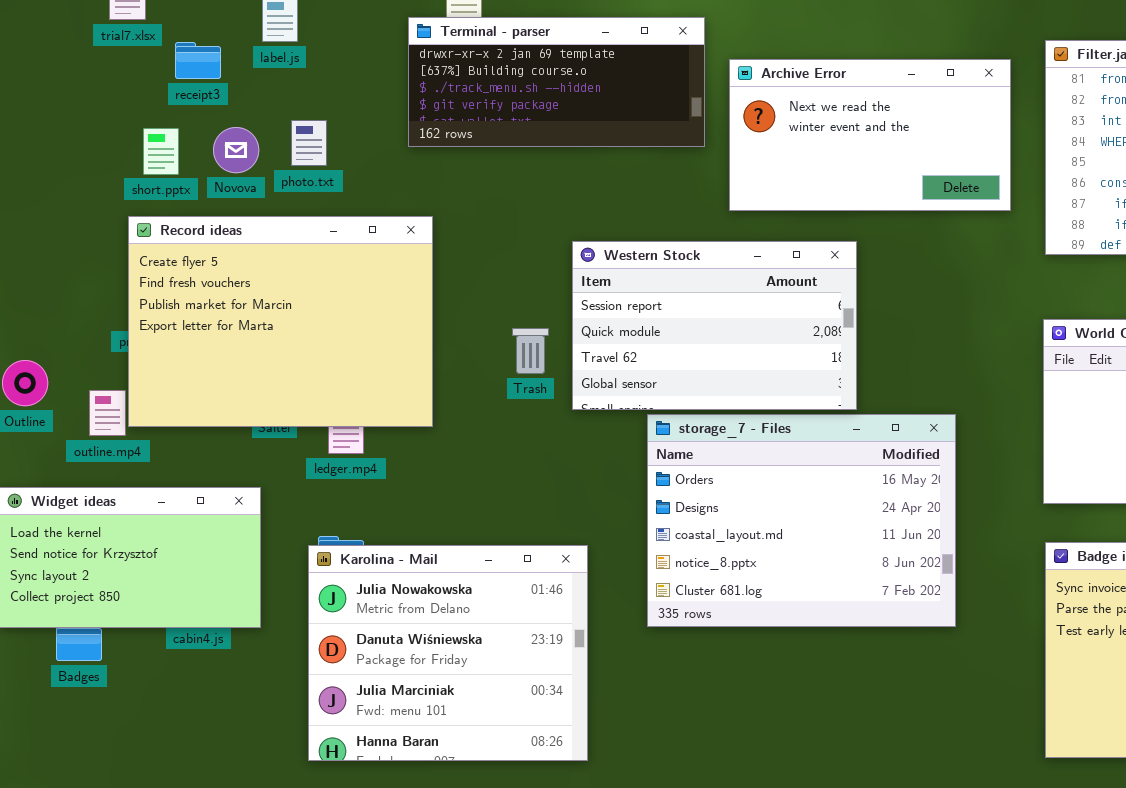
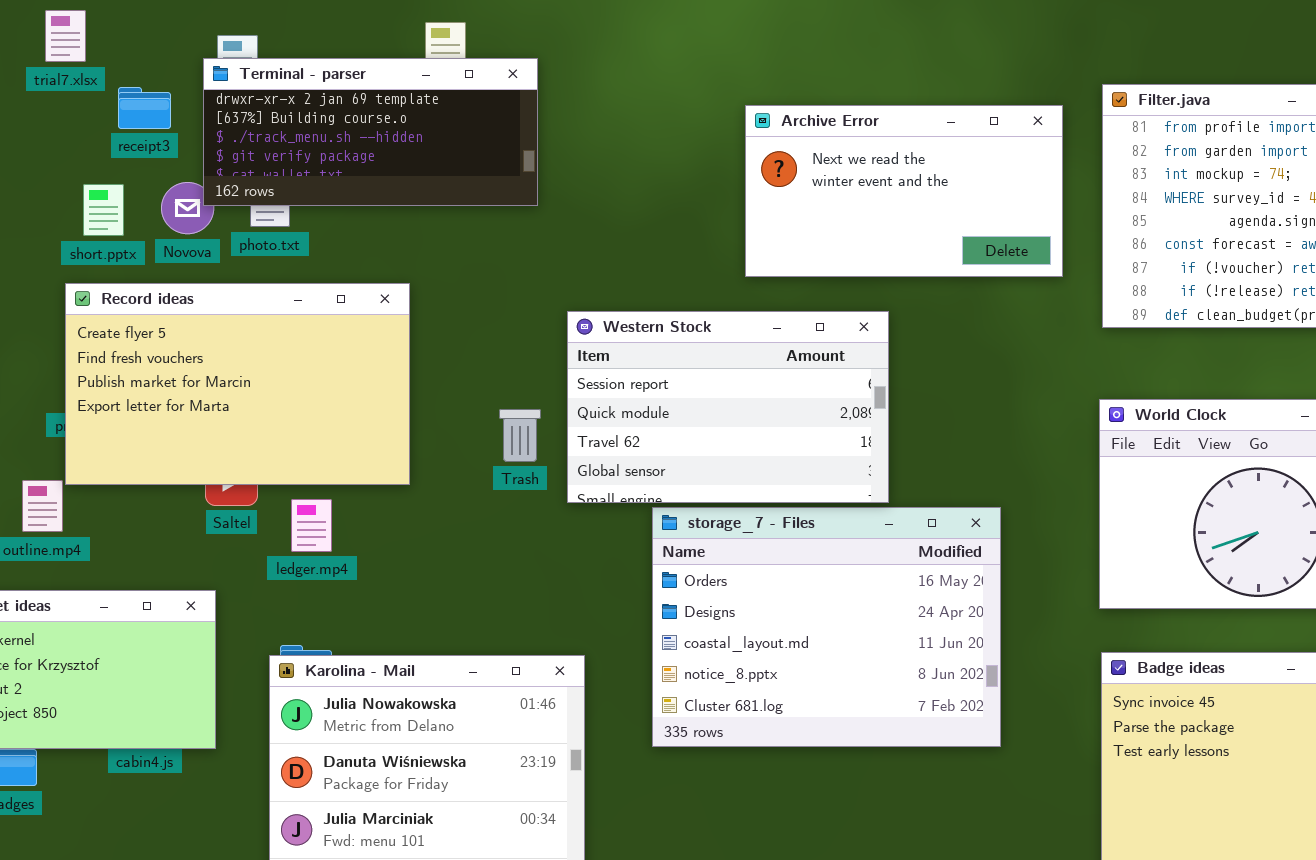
Terminal - parser: [408,17,705,147] -> [203,58,538,206], moved
Record ideas: [128,216,433,427] -> [65,283,410,485], resized

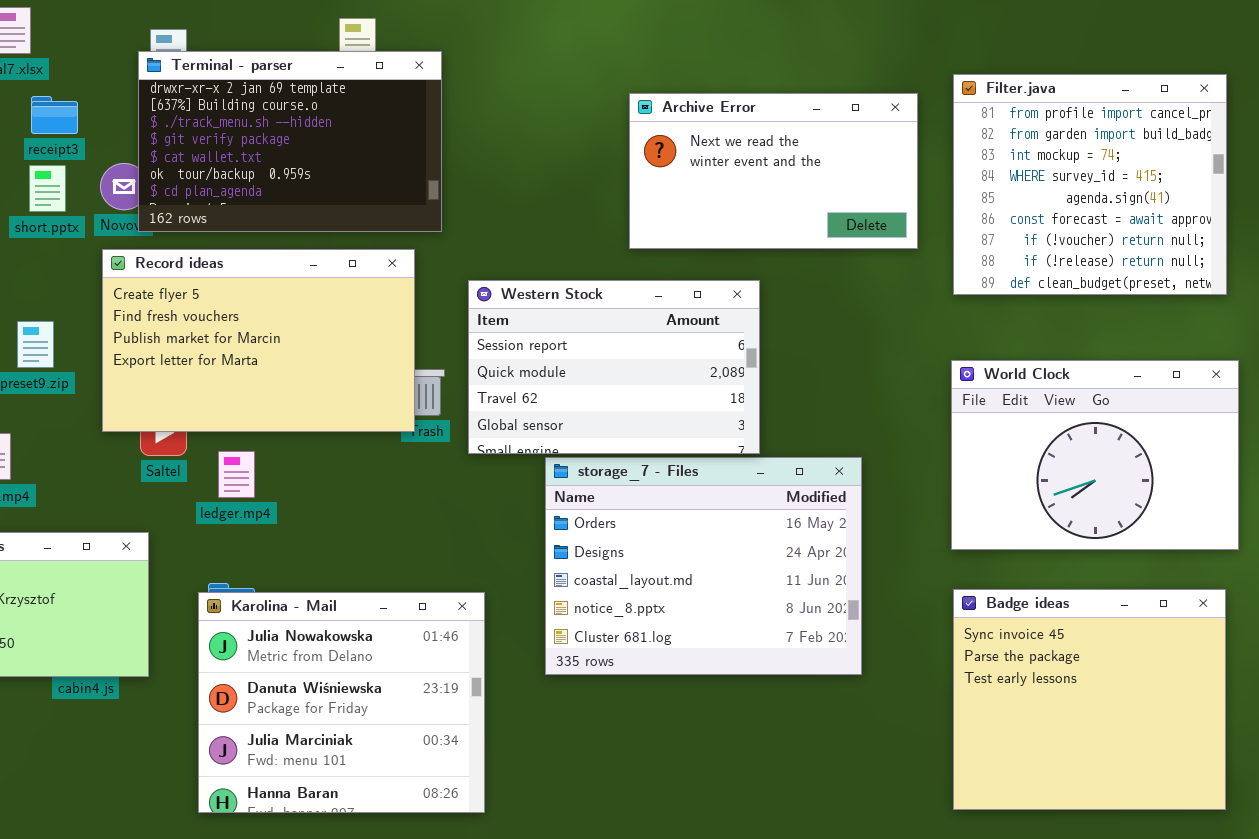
Terminal - parser: [203,58,538,206] -> [138,51,442,232], resized
receipt3: [118,87,171,129] -> [31,96,78,134], moved
Record ideas: [65,283,410,485] -> [102,249,415,432], moved

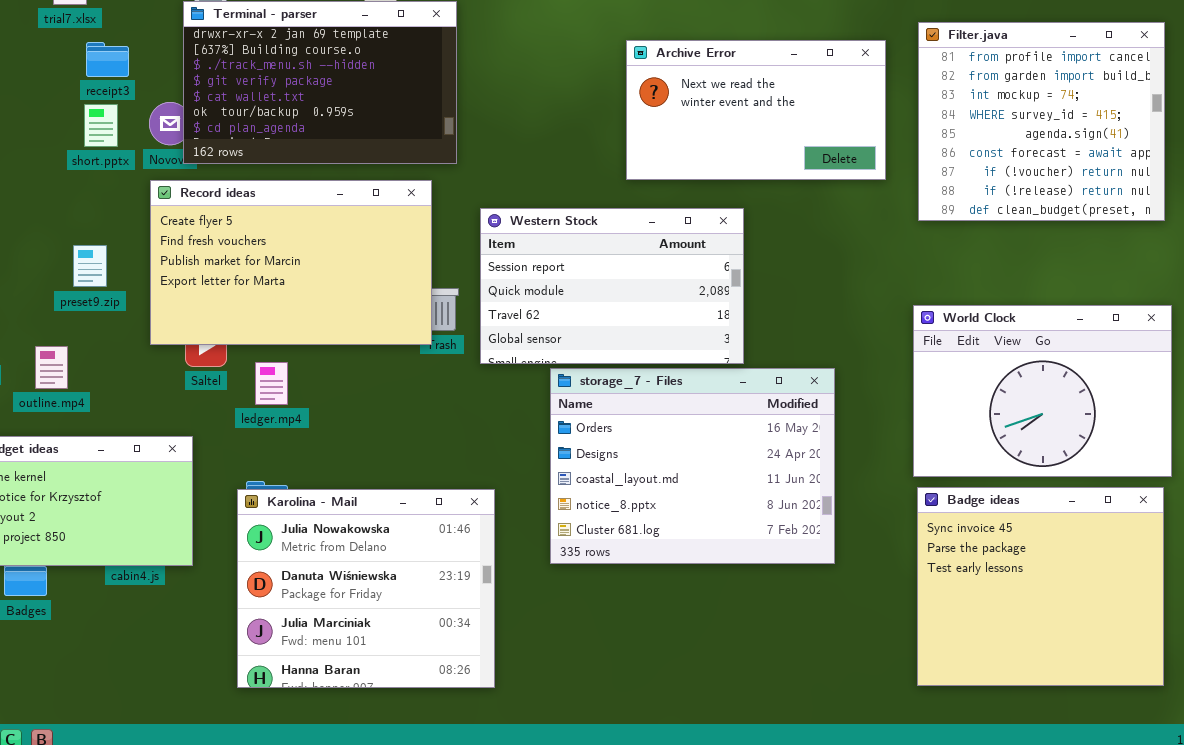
World Clock: [951,360,1239,550] -> [913,305,1172,477], moved

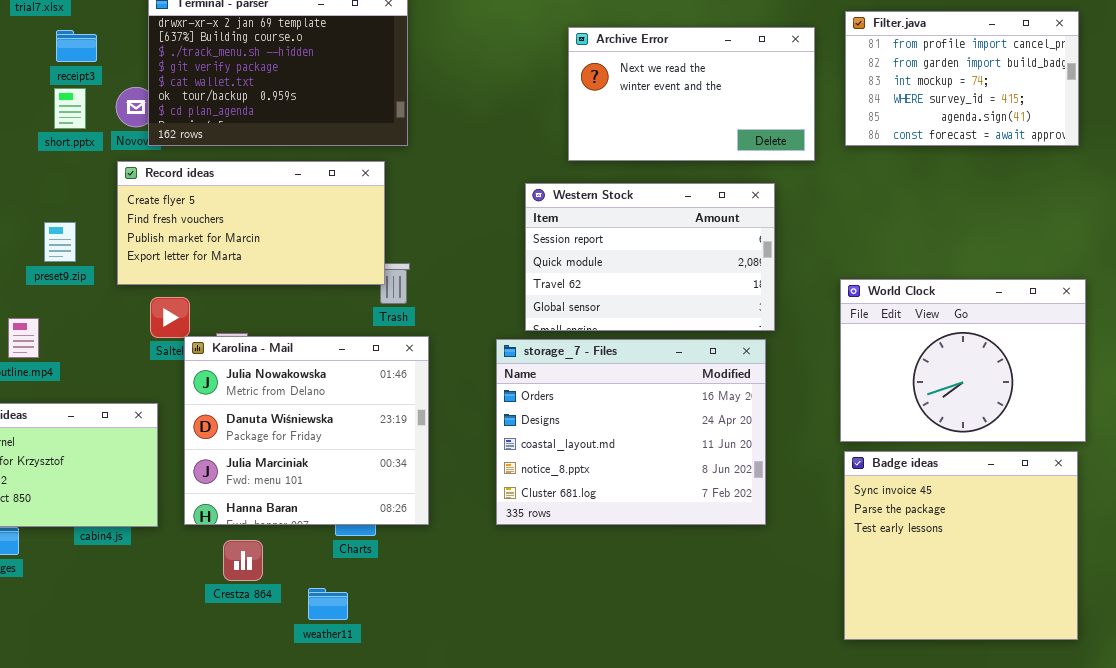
Filter.java: [918,22,1165,221] -> [845,11,1079,146], resized
Record ideas: [150,180,432,345] -> [117,161,385,285], resized
Western Stock: [480,208,744,364] -> [525,183,775,331], moved
Karolina - Mail: [237,489,495,688] -> [184,336,429,525], moved

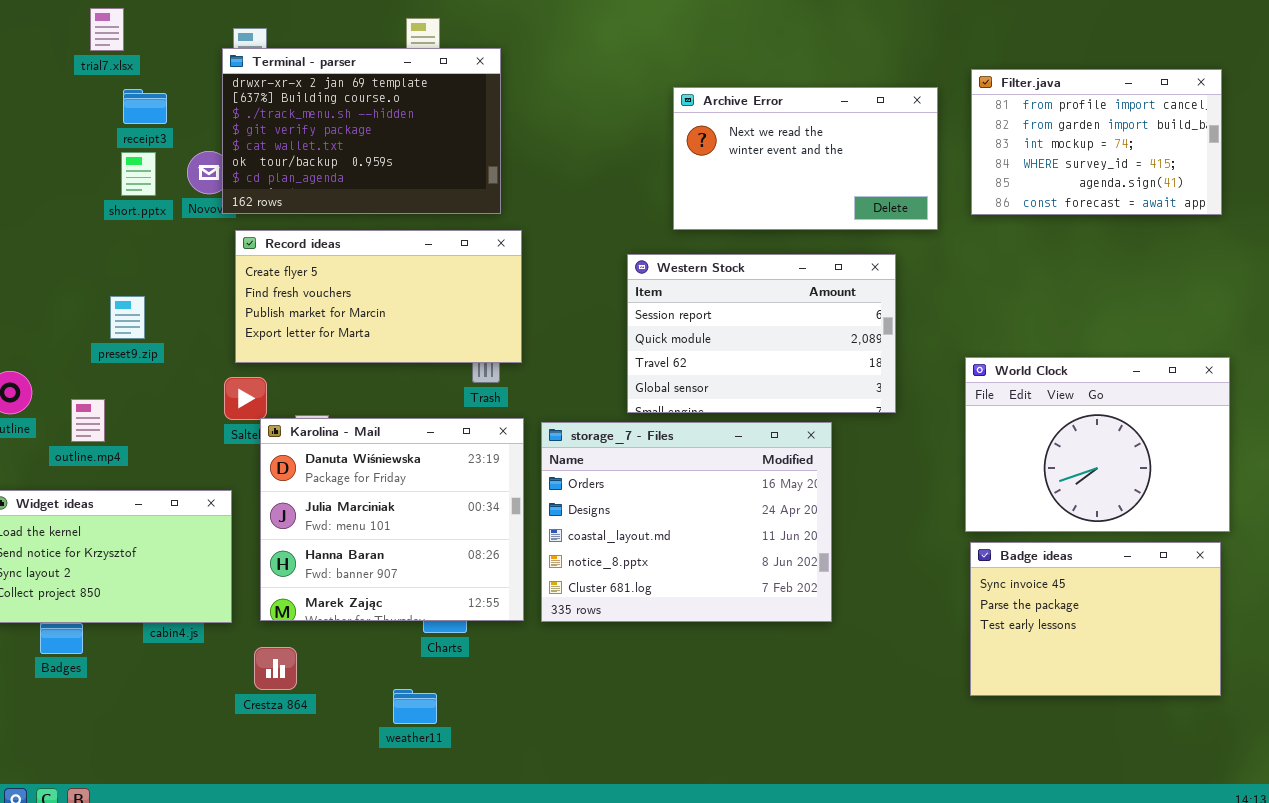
Record ideas: [117,161,385,285] -> [235,230,522,363], moved
Karolina - Mail: [184,336,429,525] -> [260,418,524,621], scrolled down 1 row
storage_7 - Files: [496,339,766,525] -> [541,422,832,622], moved
Badge ideas: [844,451,1078,640] -> [970,542,1221,696], resized
Crestza 864: [223,540,263,581] -> [254,647,297,690], moved

